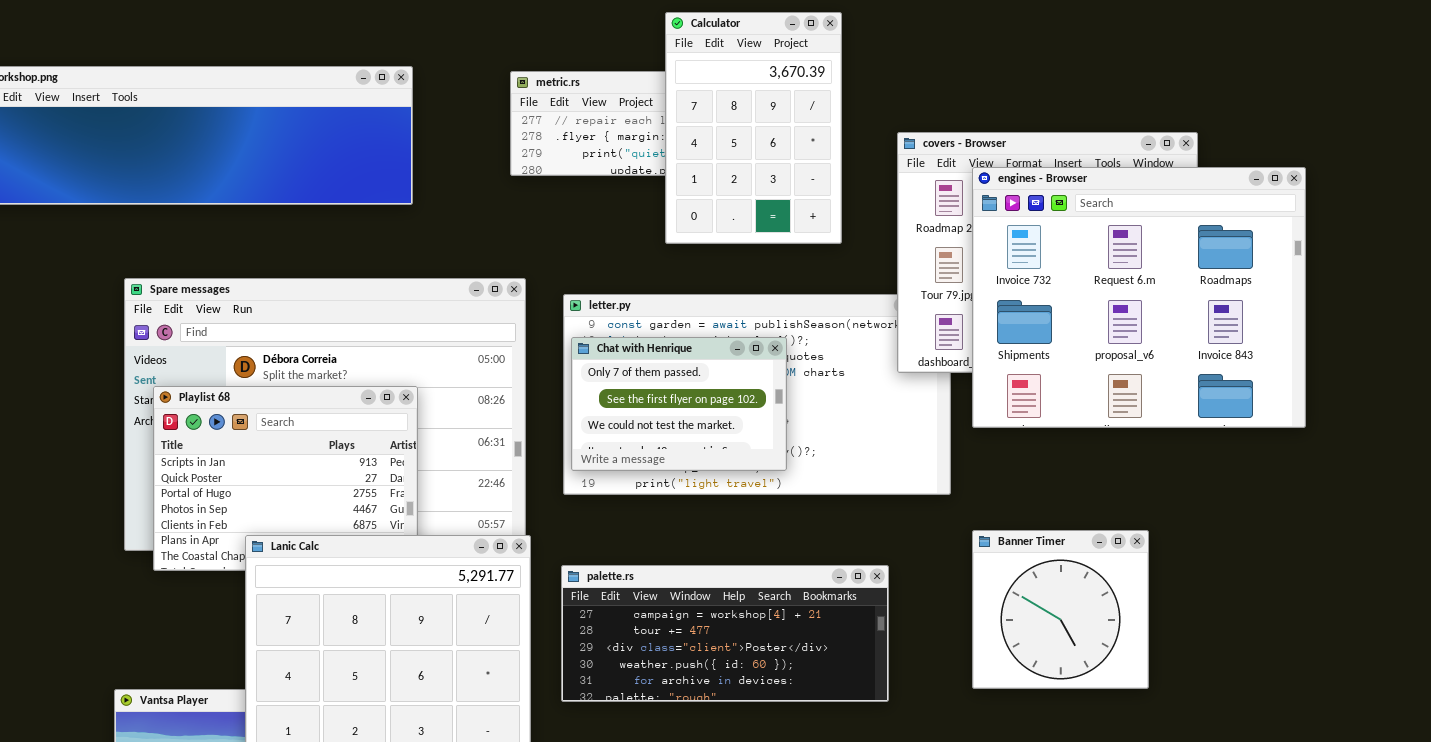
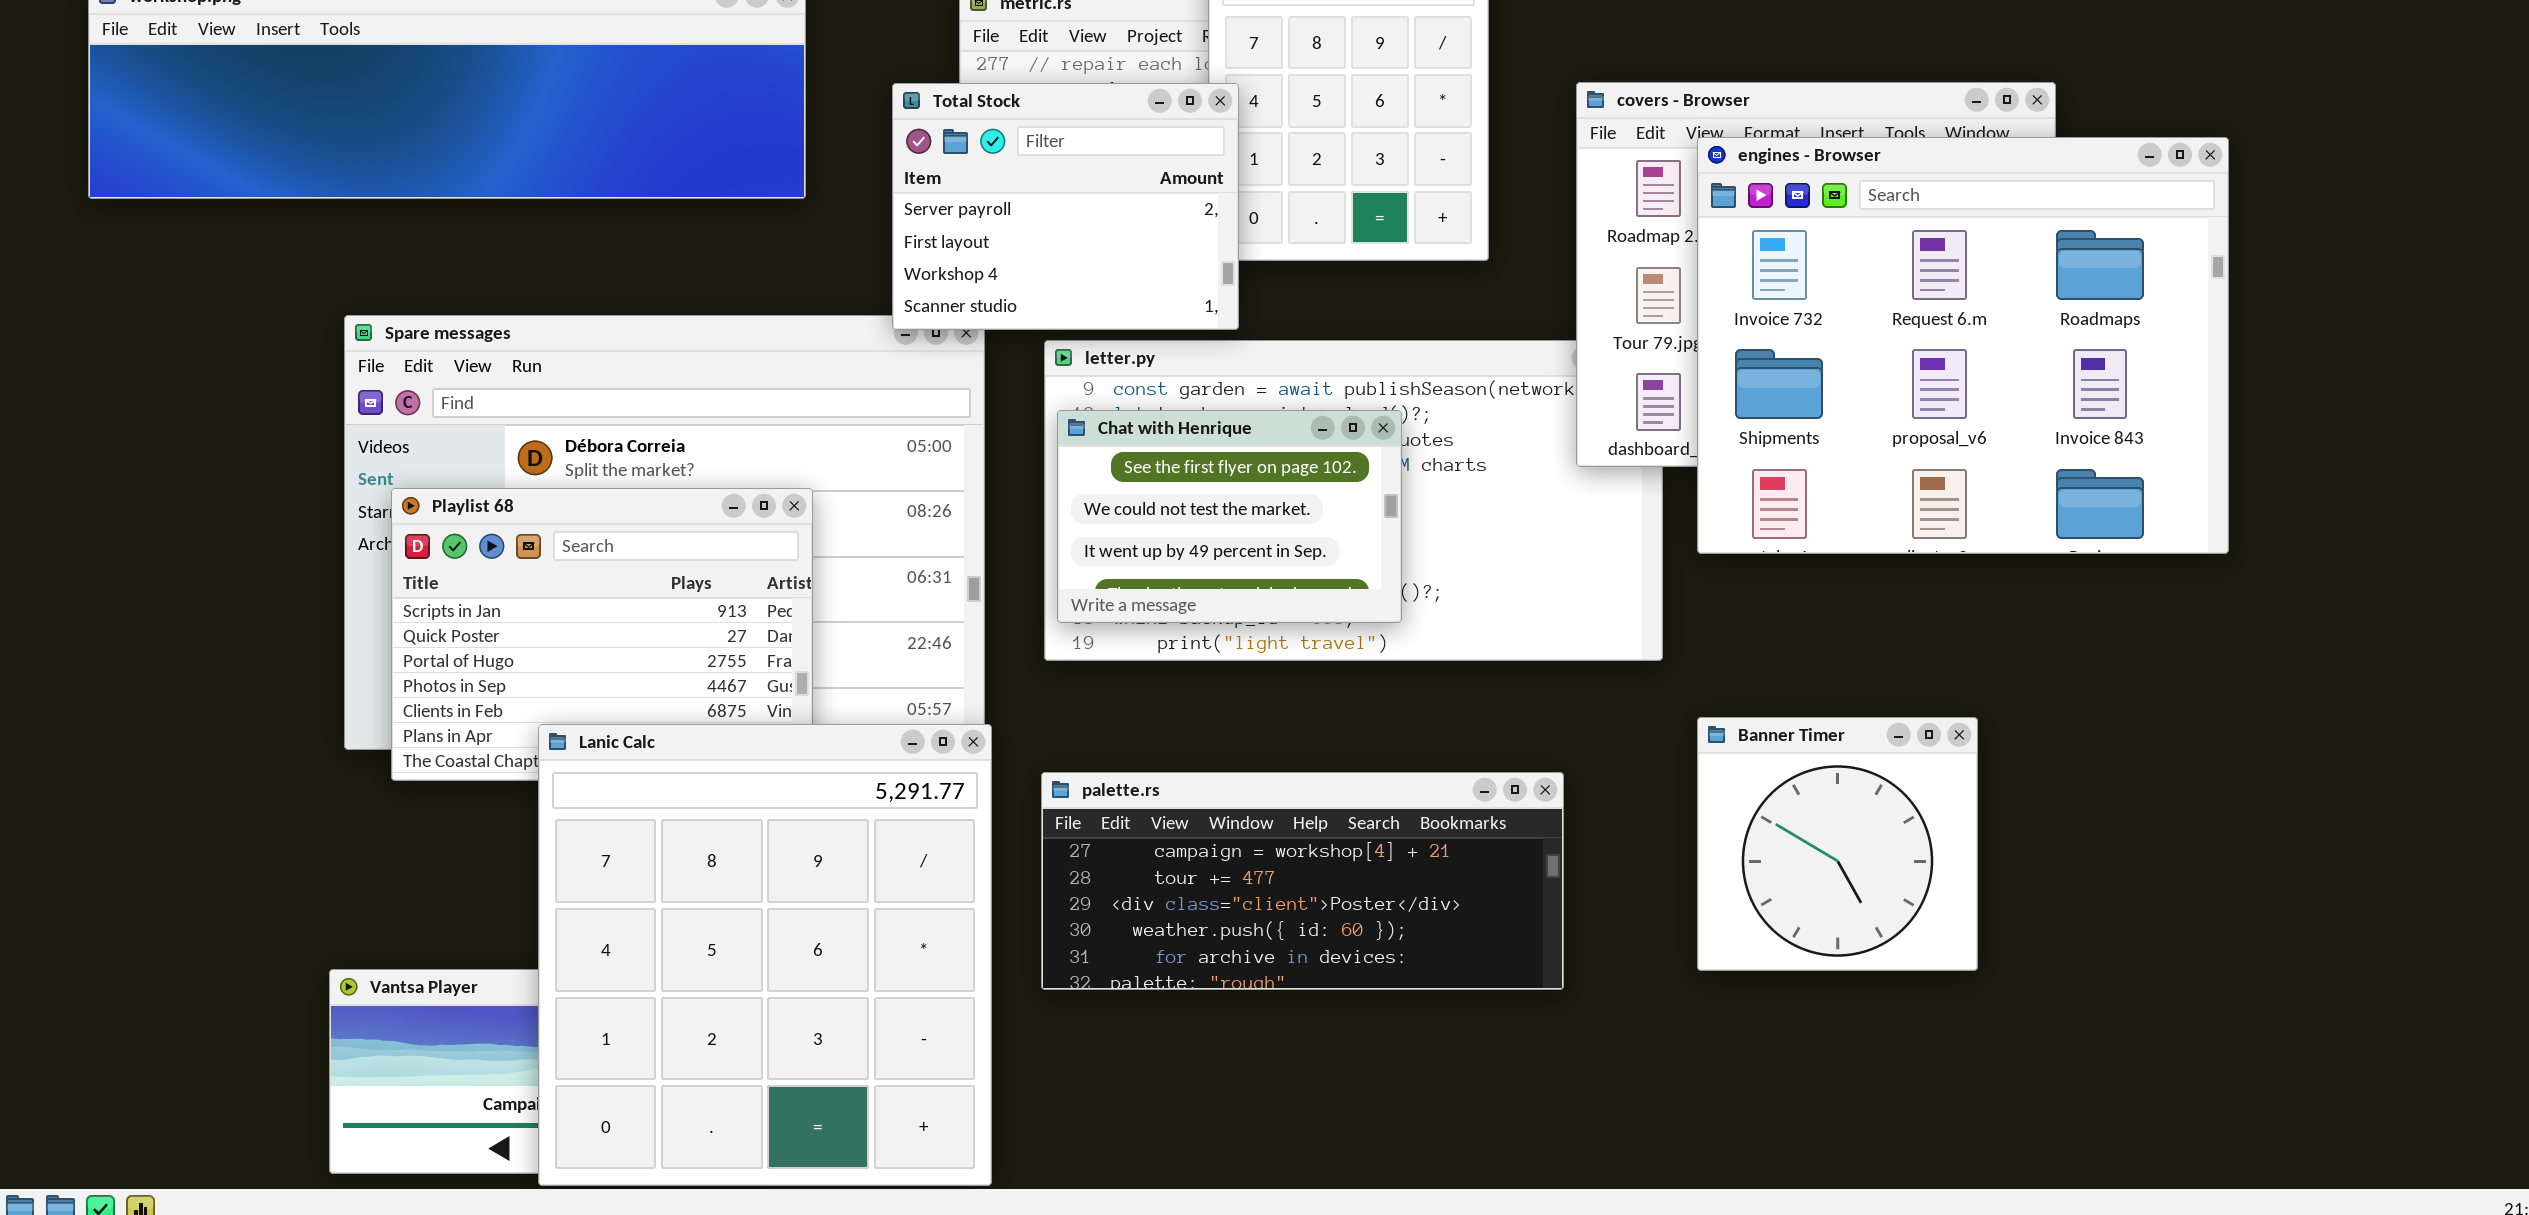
Total Stock: none -> [892,83,1239,330], opened
Chat with Henrique: [571,337,787,471] -> [1057,410,1402,623], scrolled down 1 row

